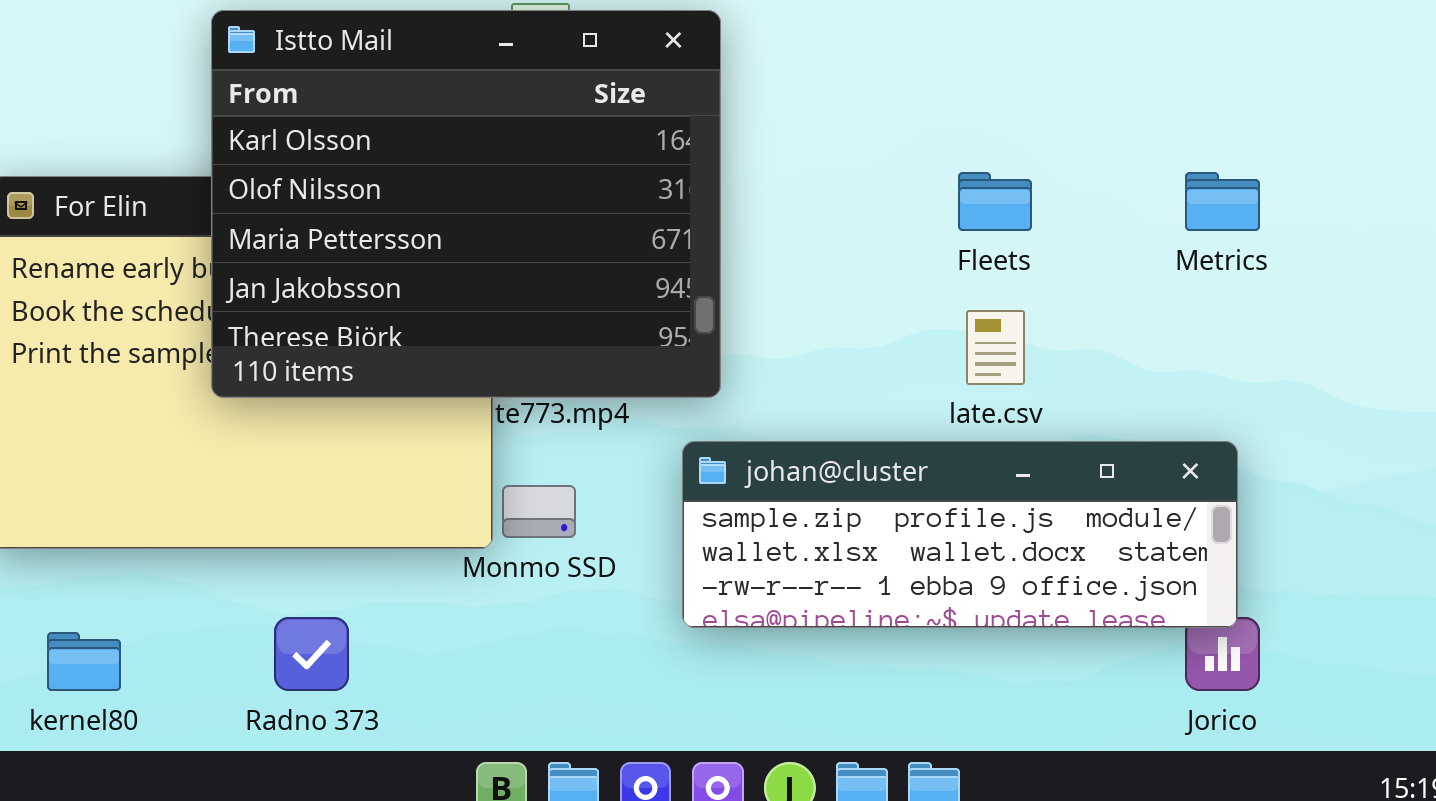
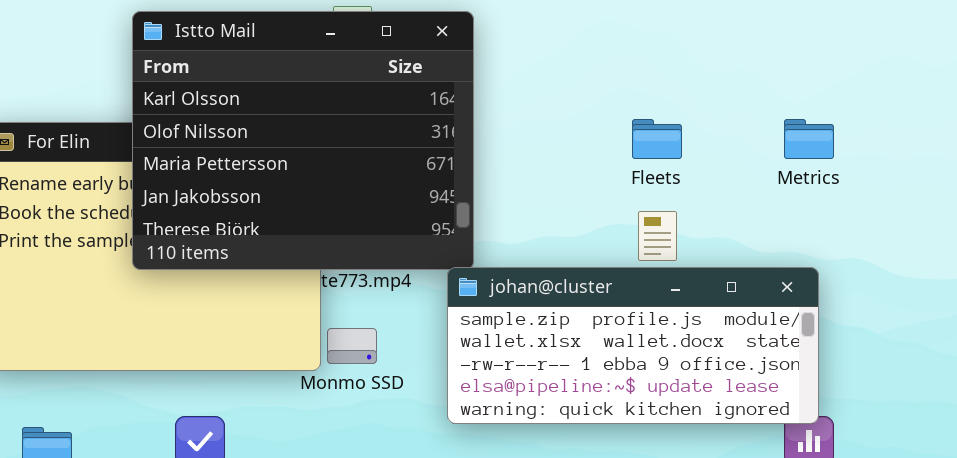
johan@cluster: [682,441,1238,628] -> [447,267,819,424], resized

